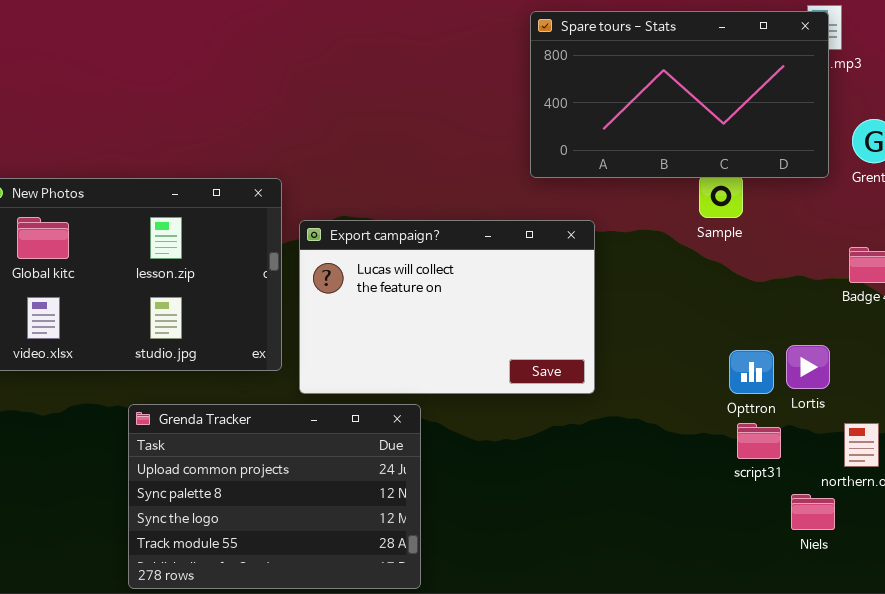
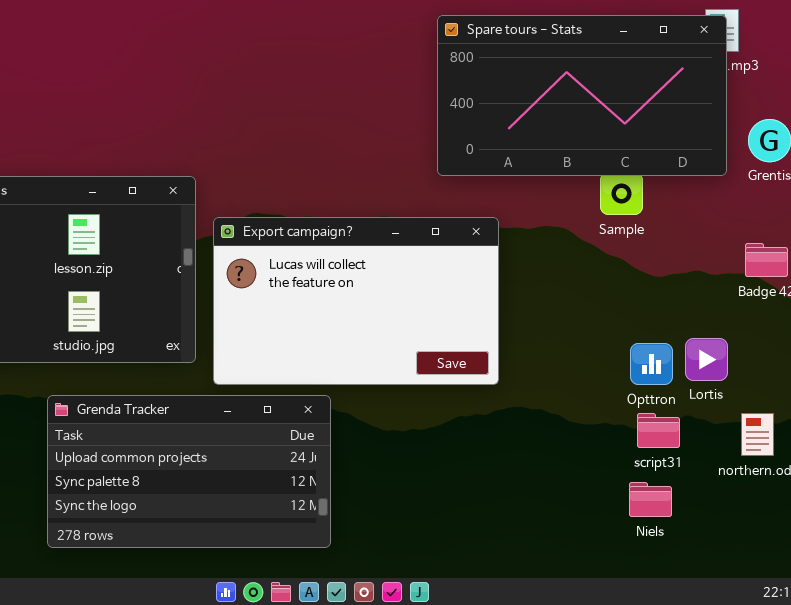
Grenda Tracker: [128,404,421,589] -> [47,395,331,548], resized
Niels: [791,494,835,530] -> [629,482,672,517], moved

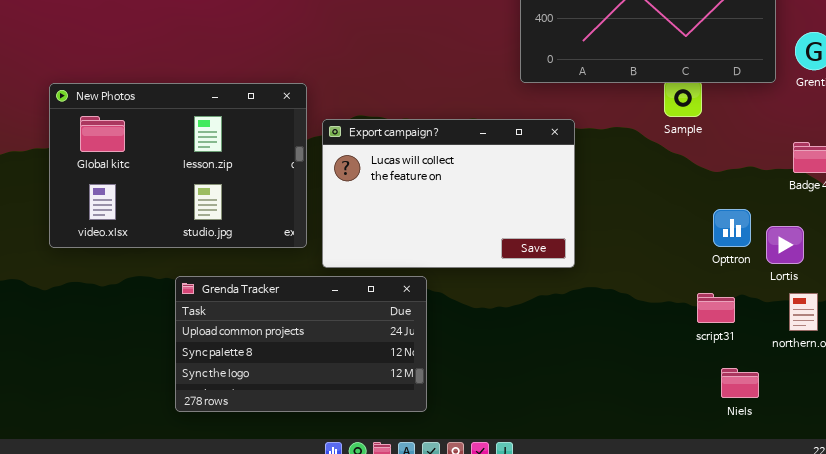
Lortis: [685,338,728,381] -> [766,226,804,264], moved
Opttron: [630,343,673,385] -> [713,209,751,247], moved
Niels: [629,482,672,517] -> [721,368,759,398], moved

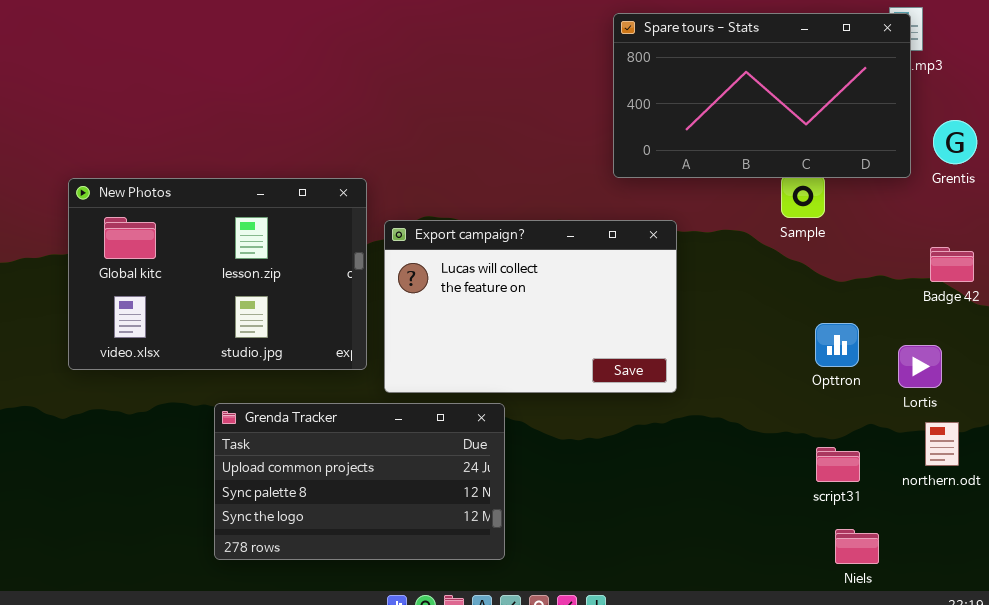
Opttron: [713,209,751,247] -> [815,323,859,367], moved
script31: [697,293,735,323] -> [816,447,860,482], moved
Niels: [721,368,759,398] -> [835,529,879,564], moved

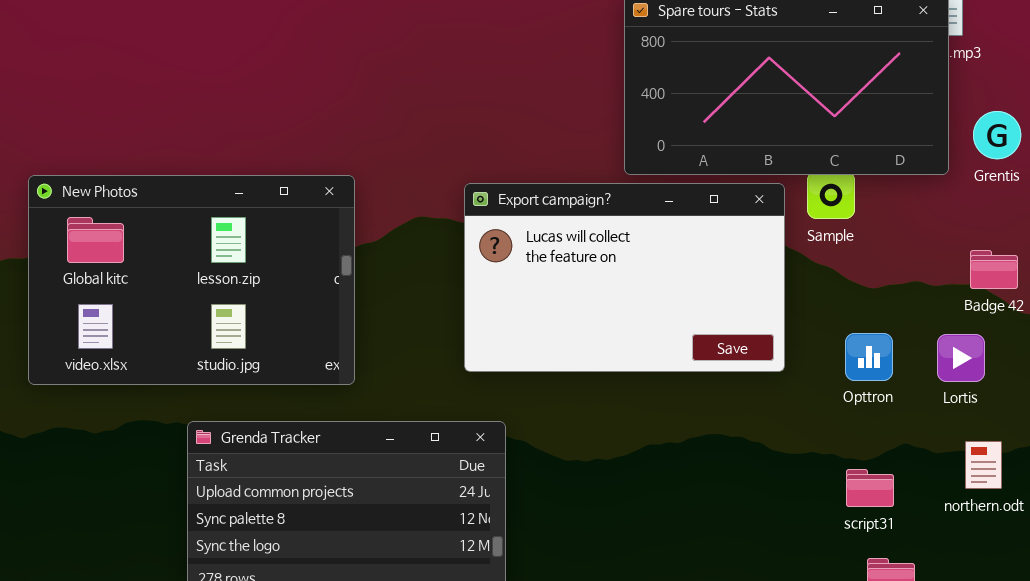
Export campaign?: [384,220,677,393] -> [464,183,785,372], moved
Lortis: [898,345,942,388] -> [937,334,985,382], moved

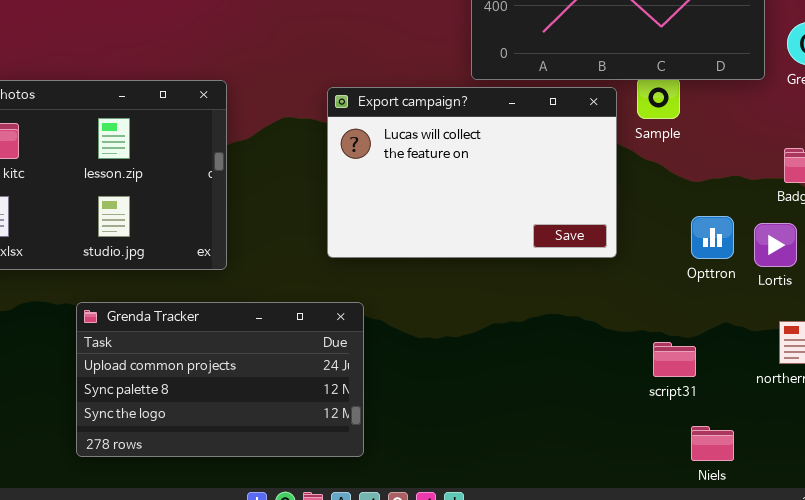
Opttron: [845,333,893,381] -> [691,216,734,259], moved
script31: [846,469,894,507] -> [653,342,696,377], moved

